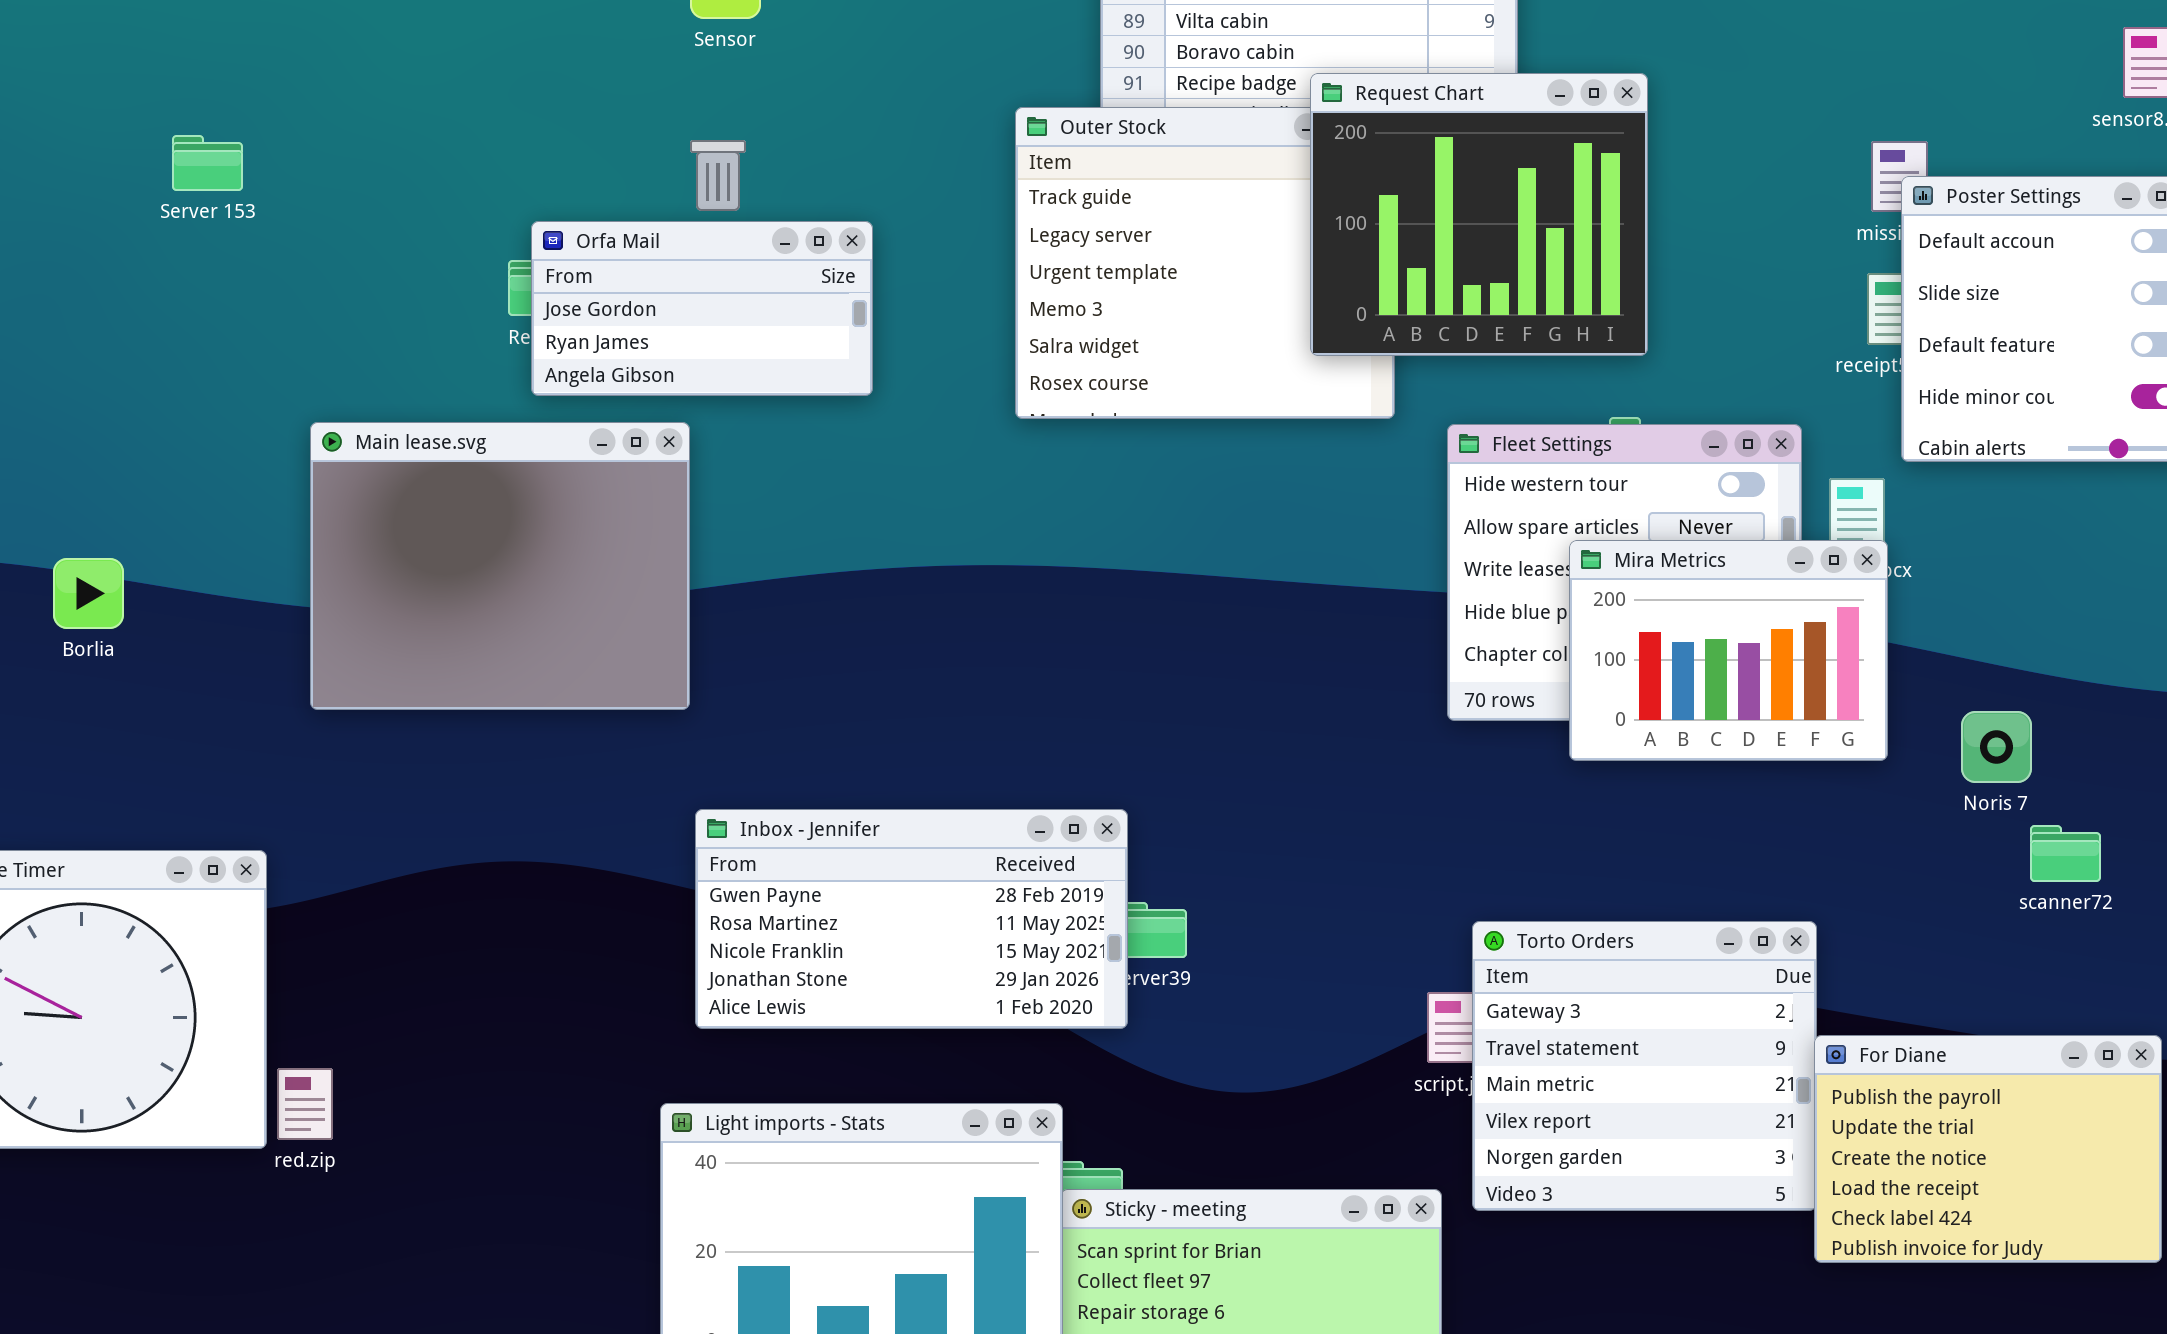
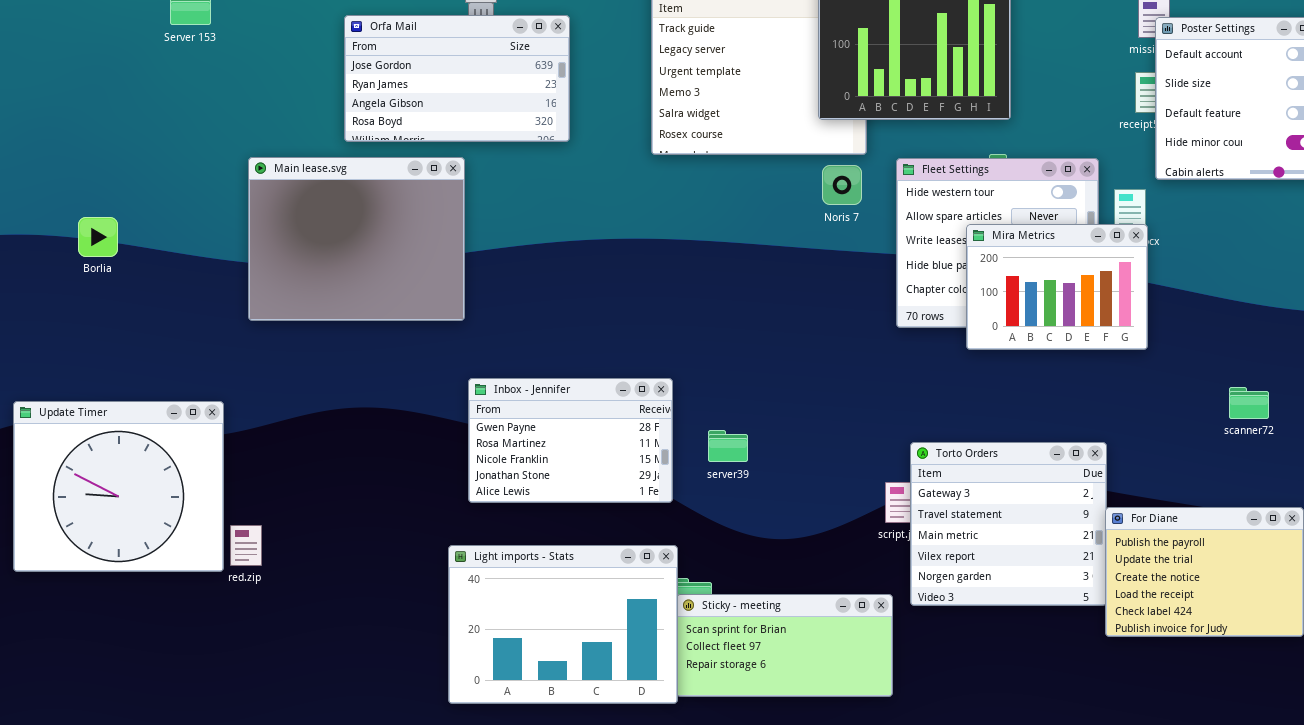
Orfa Mail: [531,221,873,396] -> [344,15,570,142], resized
Borlia: [53,558,124,629] -> [78,217,118,257], moved
Noris 7: [1961,711,2032,783] -> [822,165,862,205], moved
Inbox - Jennifer: [695,809,1128,1029] -> [468,378,673,503], resized

